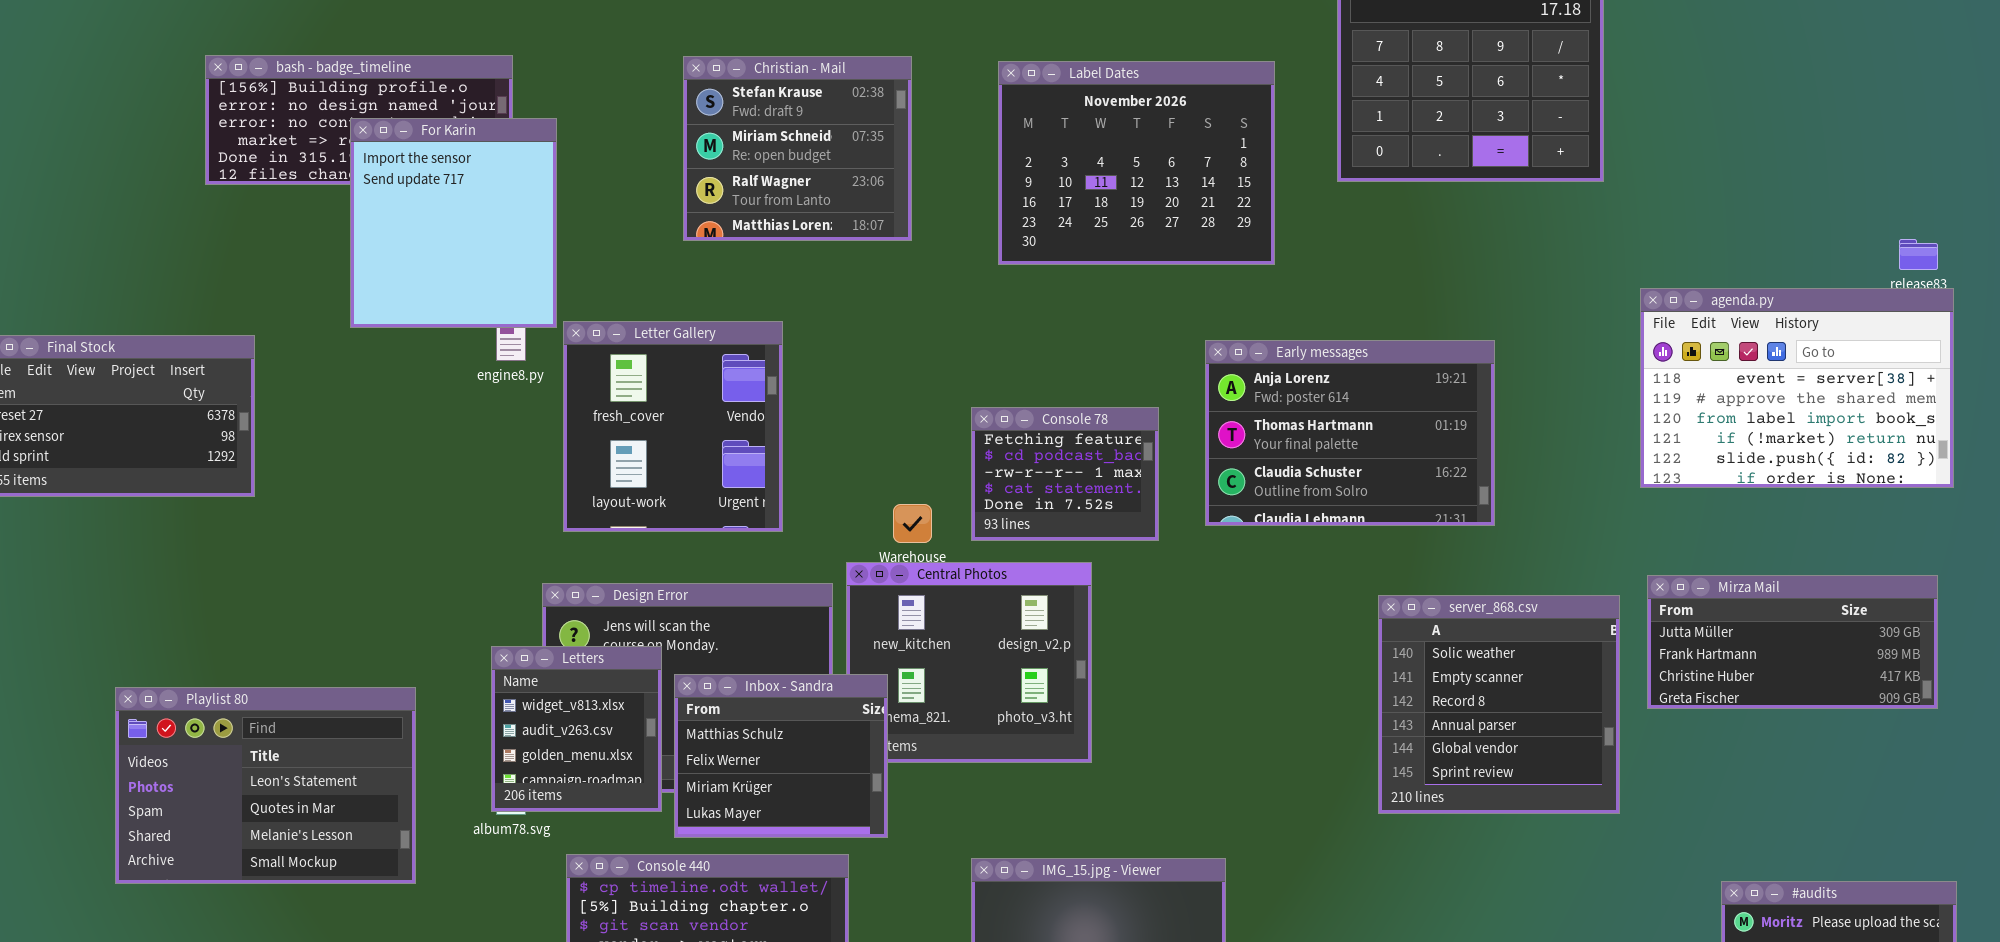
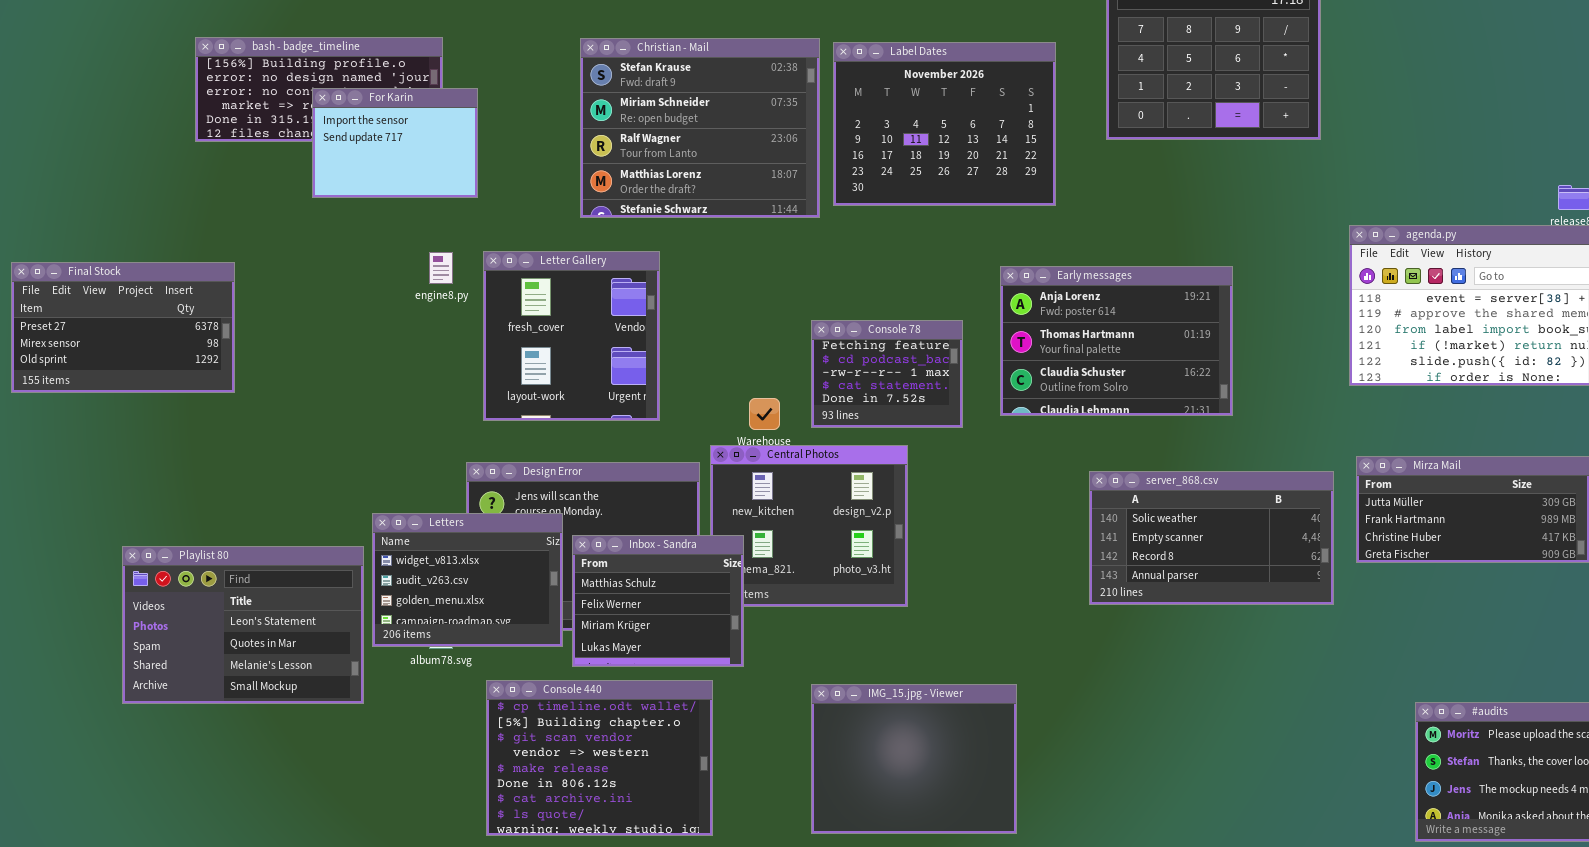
Christian - Mail: [683,56,912,241] -> [580,38,820,218], resized
For Karin: [350,118,557,328] -> [312,88,478,198], resized
server_868.csv: [1378,595,1620,814] -> [1089,471,1334,605], resized
Letters: [491,646,662,812] -> [372,513,563,647], resized

